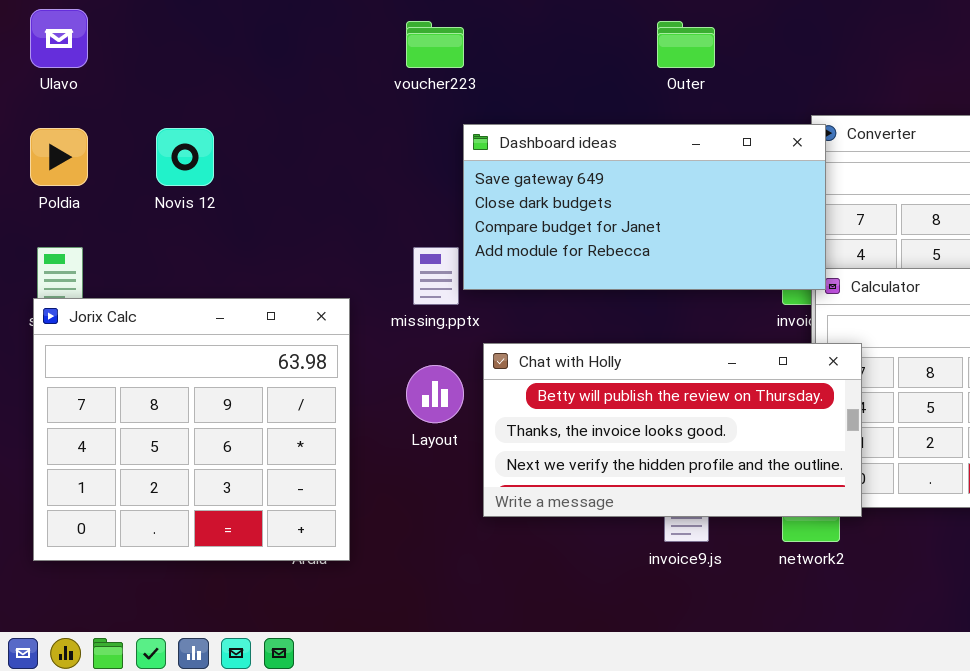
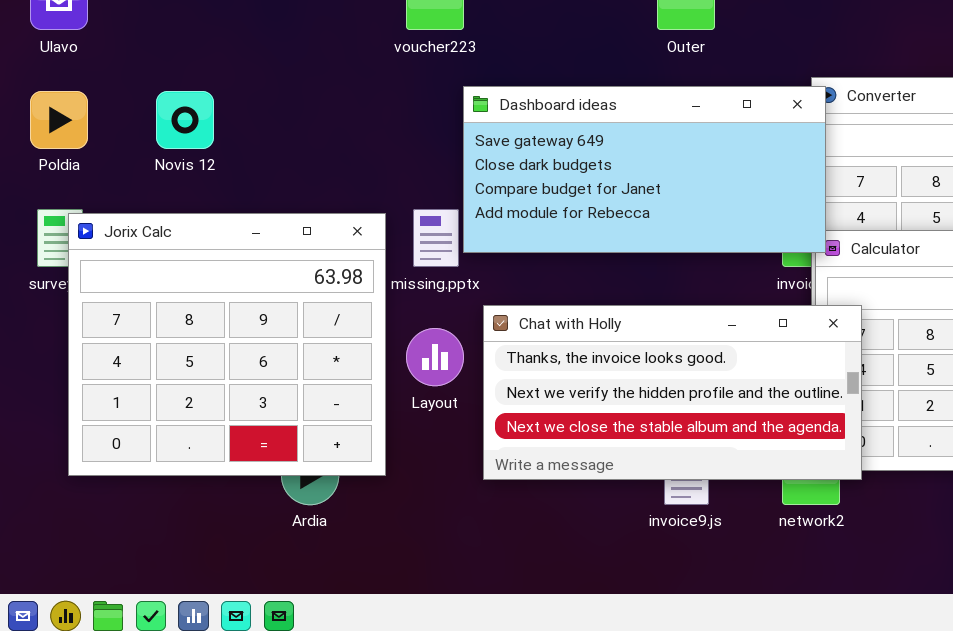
Jorix Calc: [33,298,350,561] -> [68,213,386,476], moved
Chat with Holly: [483,343,862,517] -> [483,305,862,480], scrolled down 1 row

